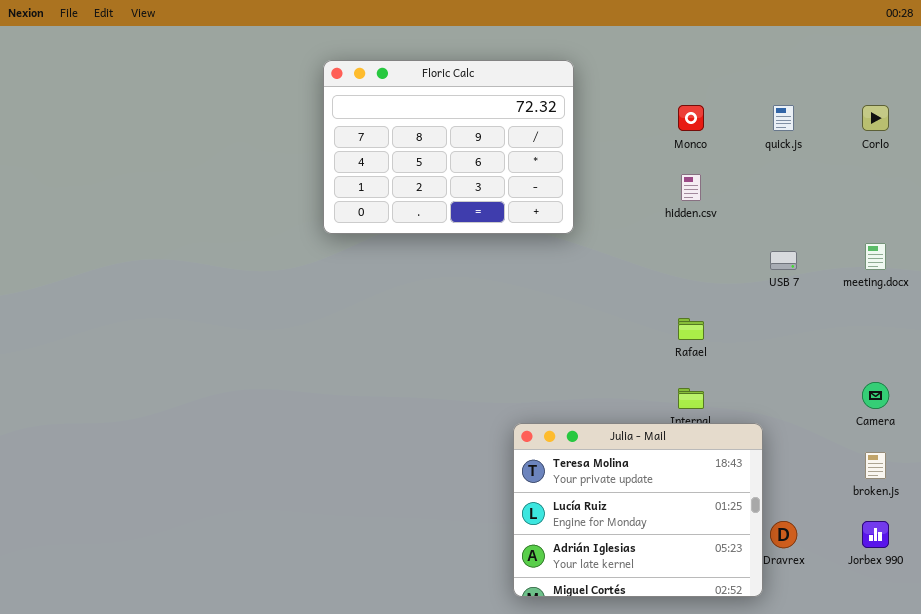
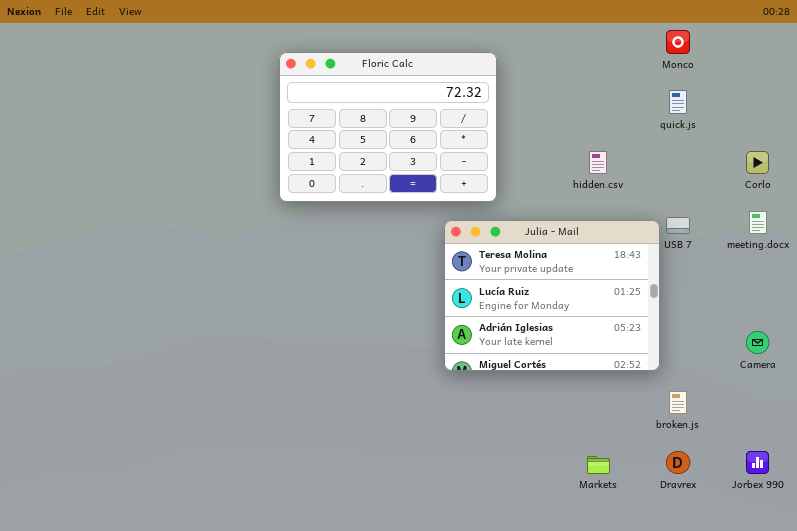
Monco: [678,105,704,131] -> [666,30,690,54], moved
Corlo: [862,105,889,131] -> [746,151,769,174], moved
Julia - Mail: [513,423,763,597] -> [444,220,660,371], moved
broken.js: [865,452,886,479] -> [669,391,687,414], moved

